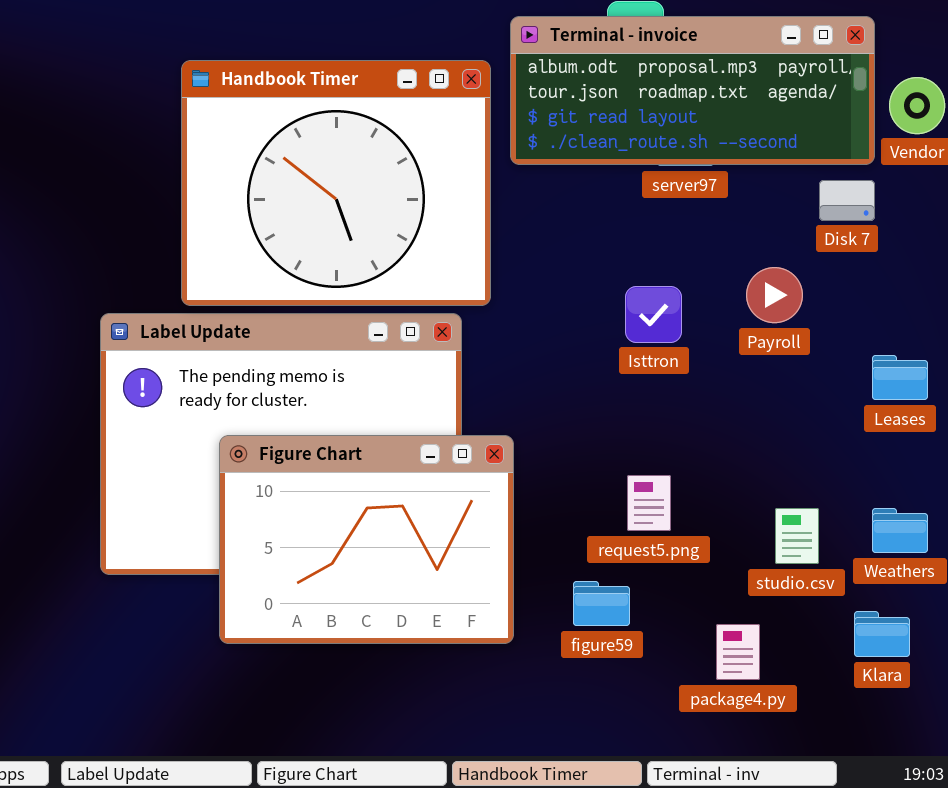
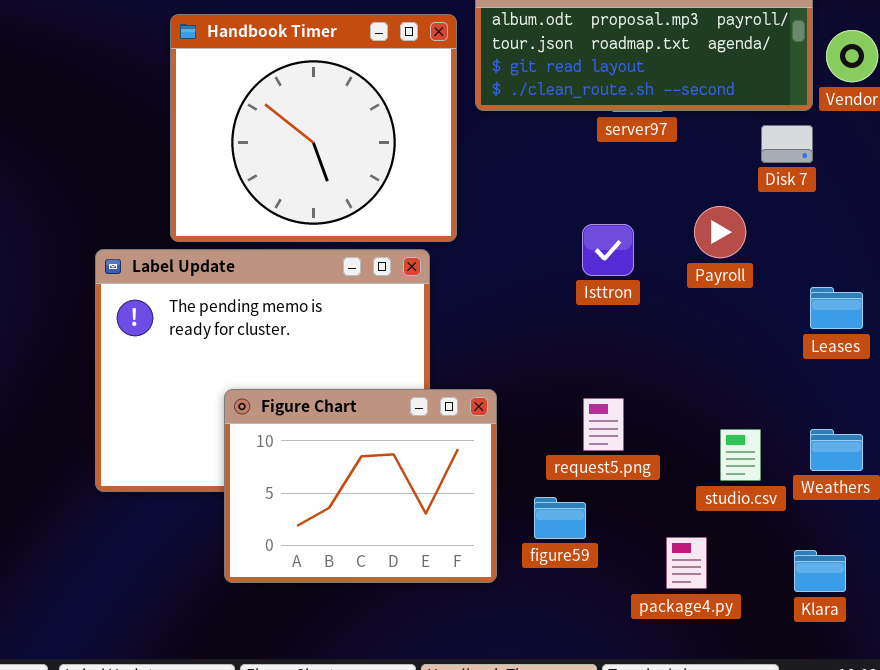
Figure Chart: [219,435,514,644] -> [224,389,497,583], moved
Klara: [854,611,910,657] -> [794,550,846,592], moved

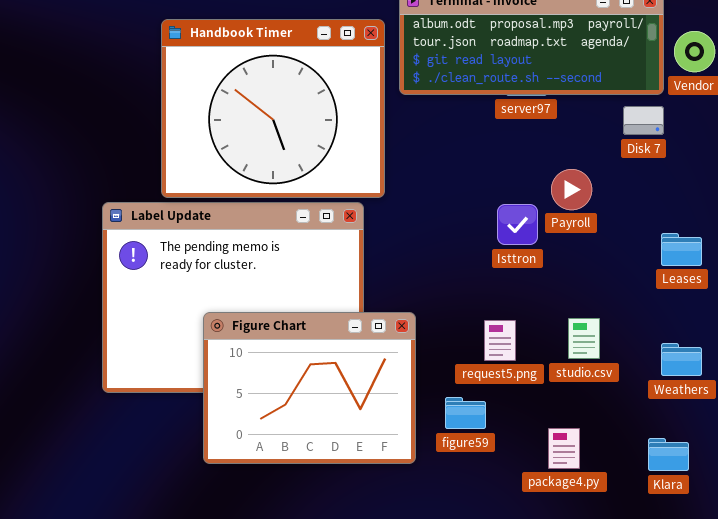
Payroll: [694,206,746,258] -> [551,169,592,210], moved
Isttron: [582,224,634,276] -> [497,204,538,245], moved
studio.csv: [720,429,761,481] -> [568,318,600,359], moved

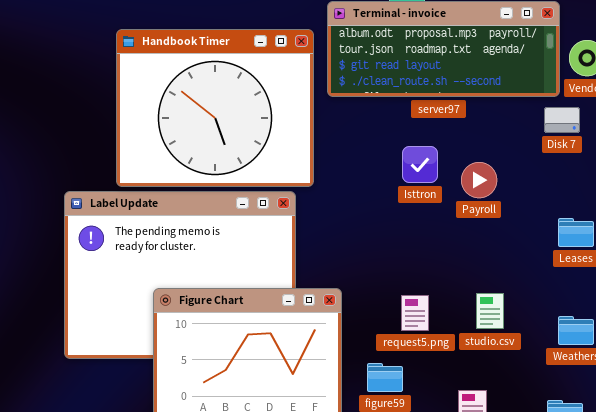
Disk 7: [623,106,664,135] -> [544,107,580,133], moved
Isttron: [497,204,538,245] -> [402,146,438,183], moved

